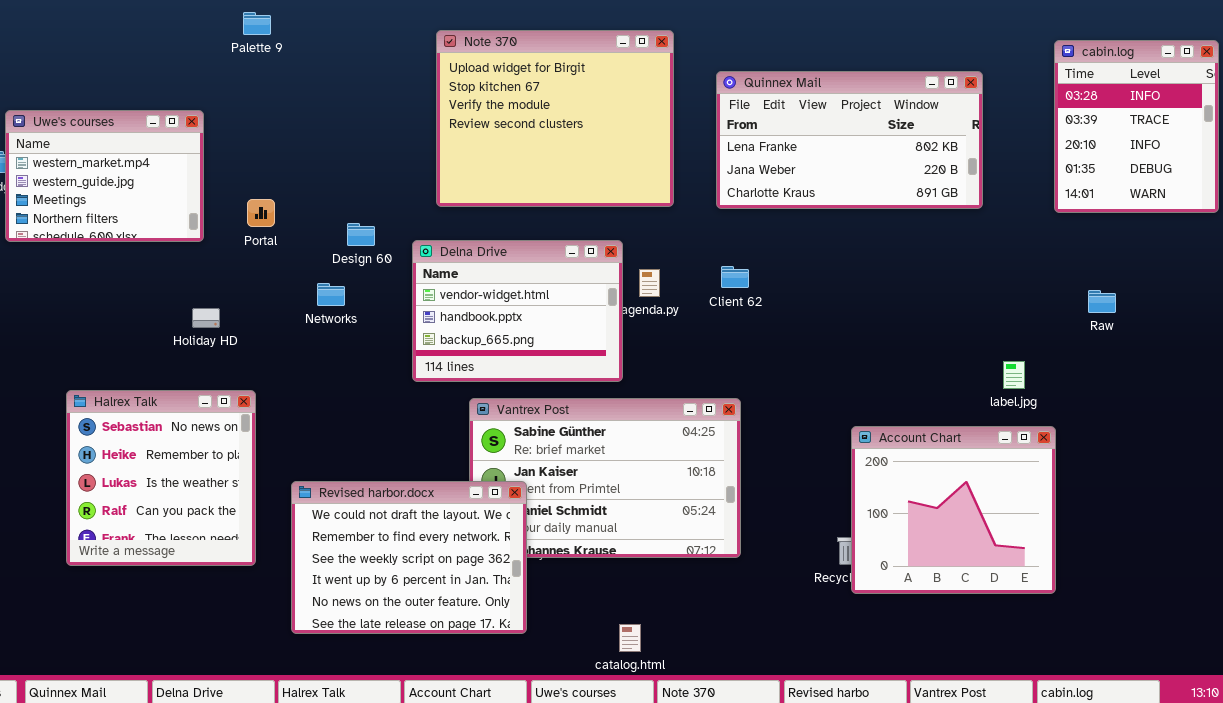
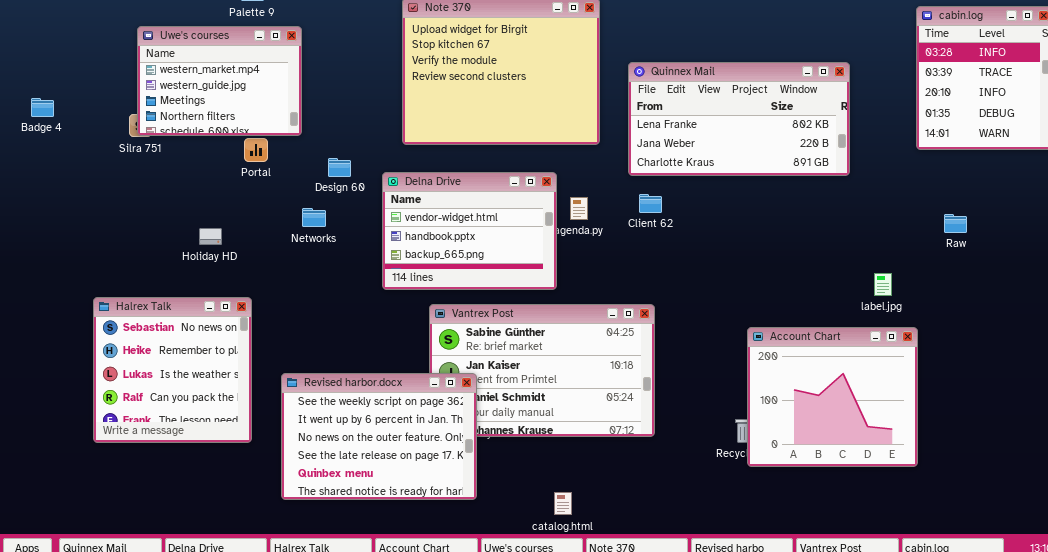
Quinnex Mail: [716,71,983,209] -> [628,62,850,176], moved
Uwe's courses: [5,110,204,242] -> [137,26,302,136], moved
Revised harbor.docx: [291,481,527,634] -> [281,373,477,500], scrolled down 2 rows

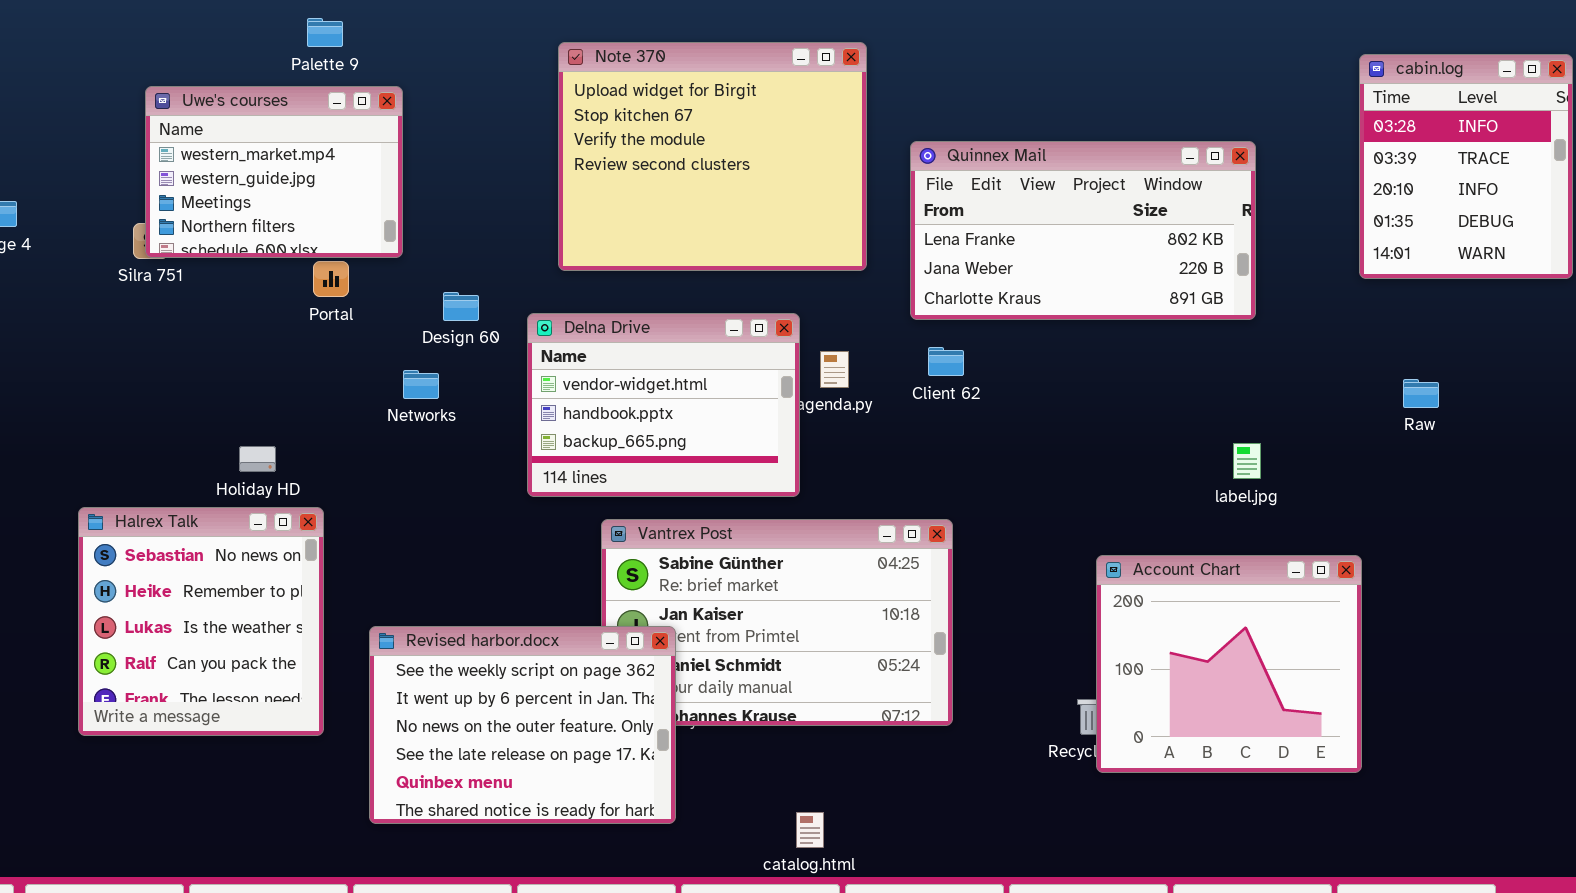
Holiday HD: [199,228,222,245] -> [239,446,276,472], moved
label.jpg: [874,273,892,296] -> [1233,443,1261,479], moved

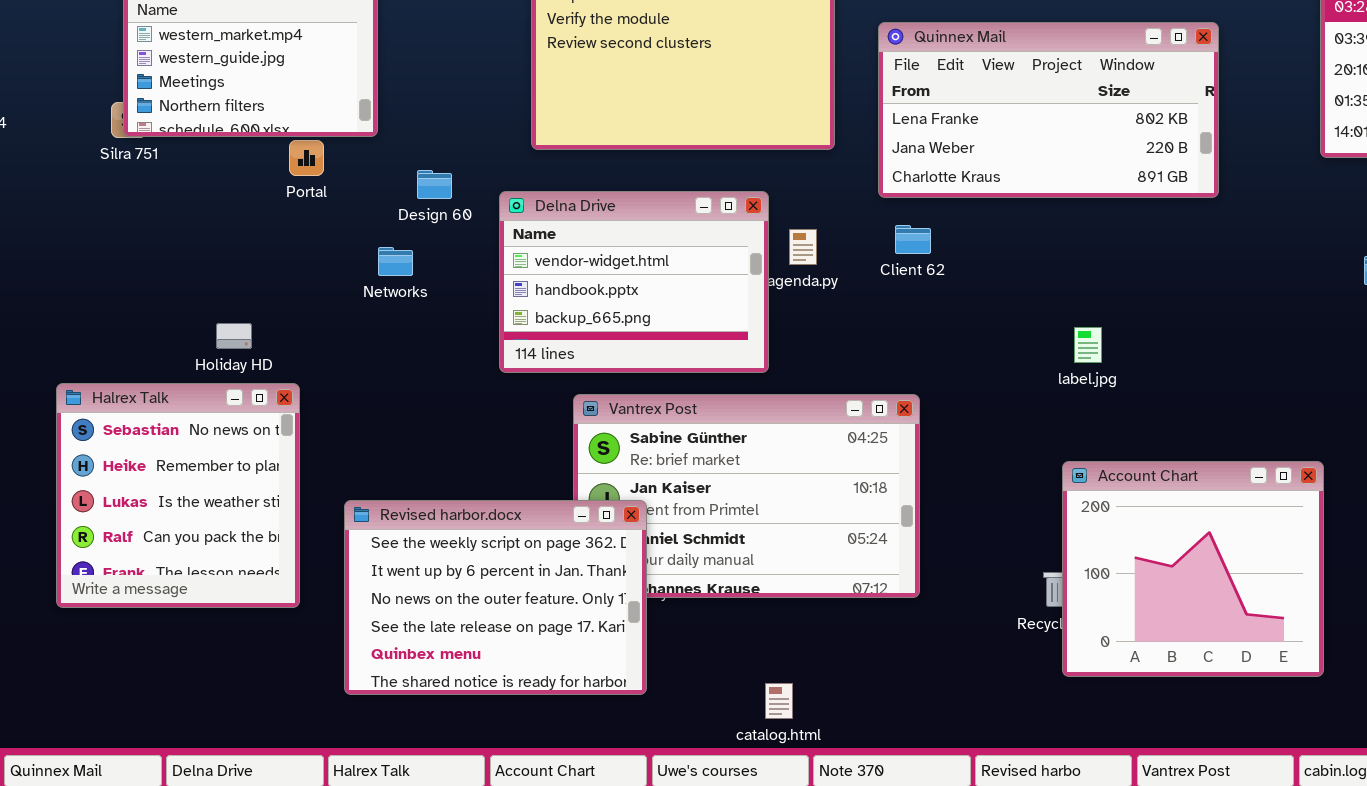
label.jpg: [1233,443,1261,479] -> [1074,327,1102,363], moved
Account Chart: [1096,555,1362,773] -> [1062,461,1324,677], moved

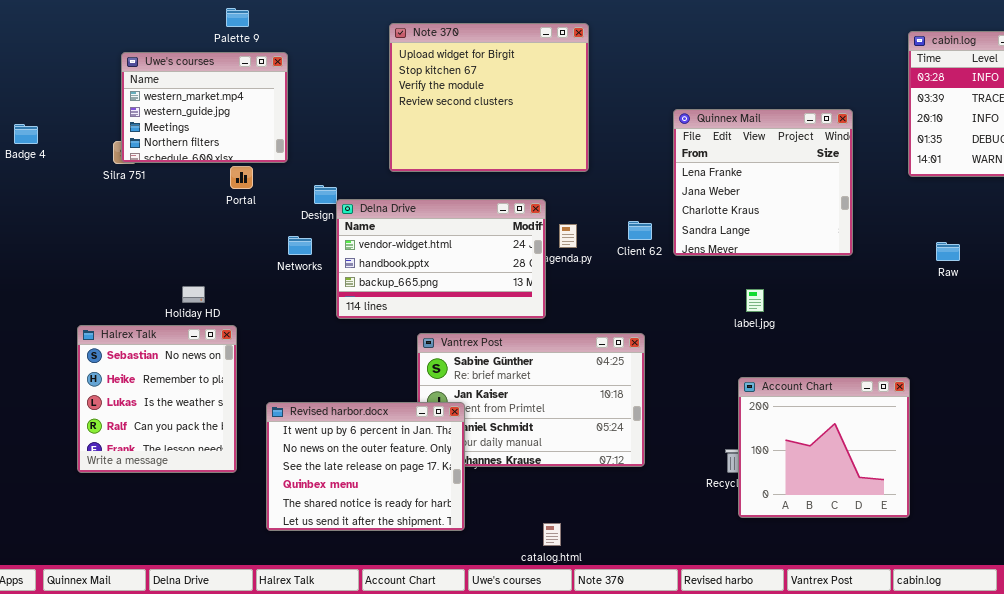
Quinnex Mail: [878,22,1219,198] -> [673,109,853,256], moved, resized
Delna Drive: [499,191,769,373] -> [336,199,546,319], resized
Revised harbor.docx: [344,500,647,695] -> [266,402,465,531], scrolled down 1 row

